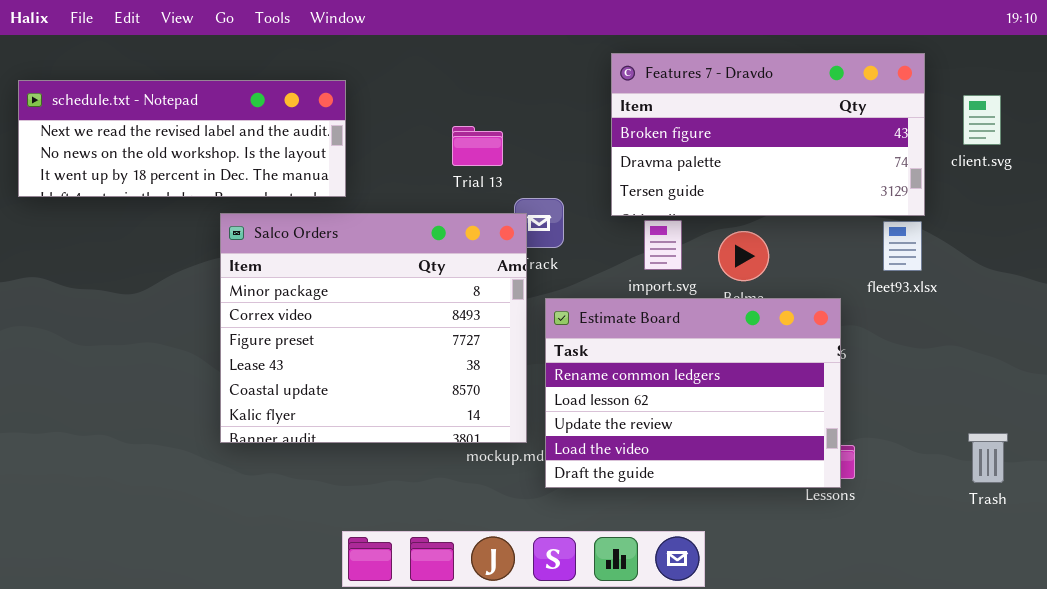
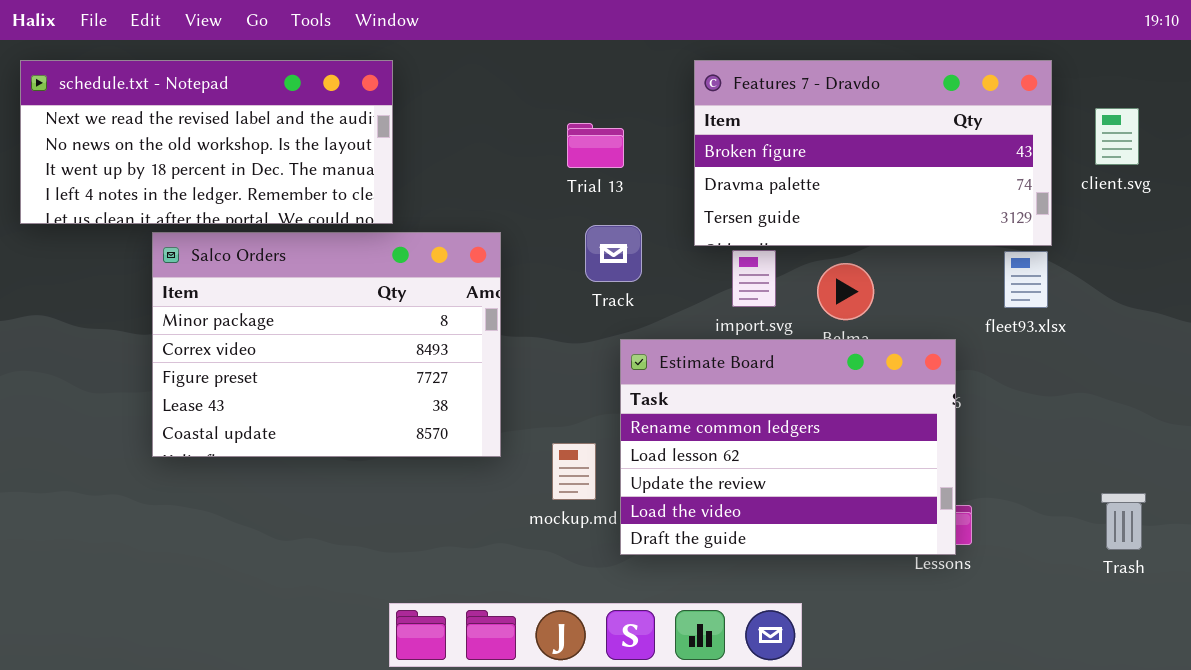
schedule.txt - Notepad: [18,80,346,197] -> [20,60,393,224], resized
Trial 13: [452,126,503,166] -> [567,123,624,168], moved
Salco Orders: [220,213,527,443] -> [152,232,501,457], moved, resized

